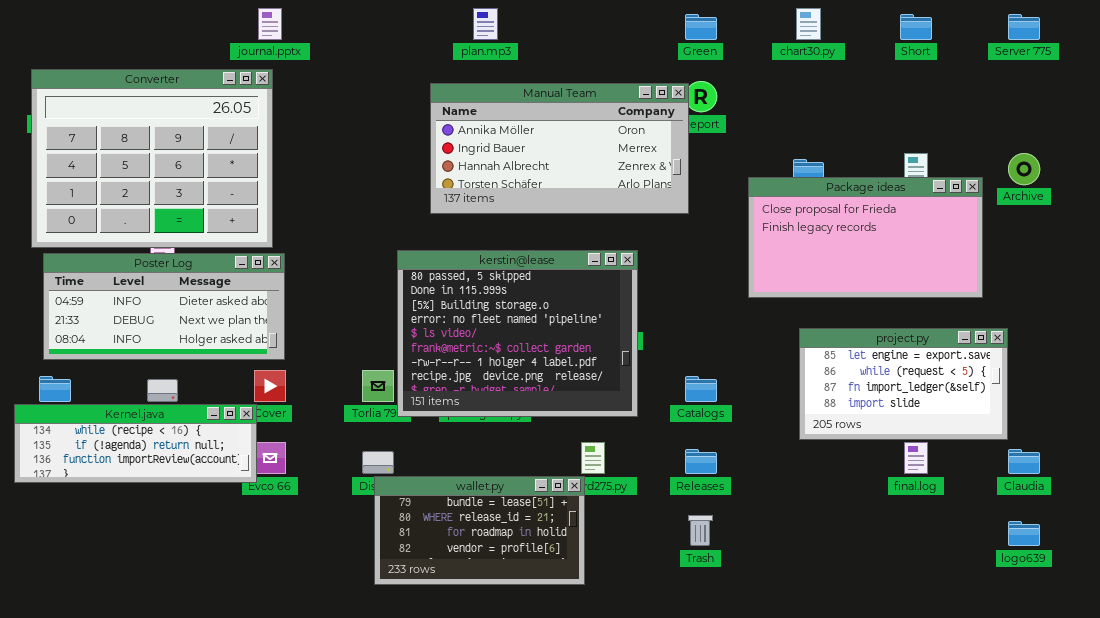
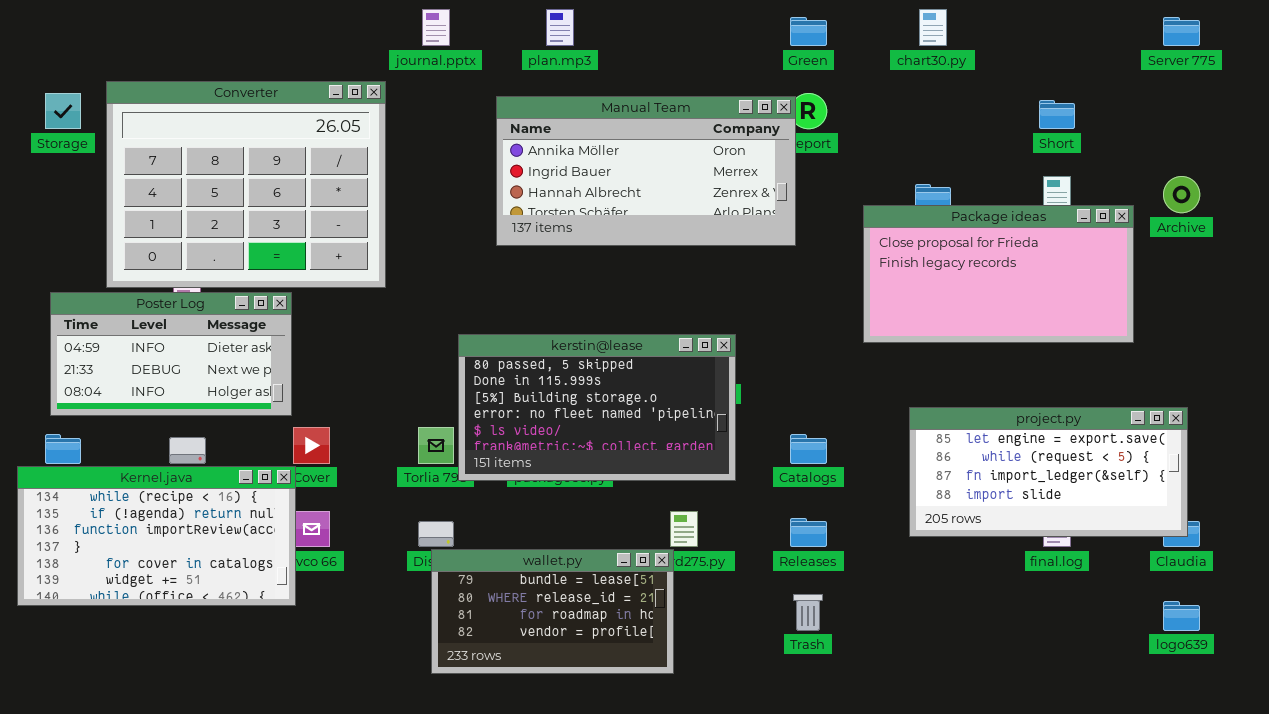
journal.pptx: [258,8,282,40] -> [422,9,450,46], moved
Short: [900,14,932,40] -> [1039,100,1075,129], moved
Converter: [31,69,273,248] -> [106,81,386,288], moved
kerstin@lease: [397,250,638,417] -> [458,334,736,481], resized
Poster Log: [43,253,285,360] -> [50,292,292,416], resized
project.py: [799,328,1008,440] -> [909,407,1188,537], moved, resized
Kernel.java: [14,404,257,483] -> [17,466,296,606], resized

